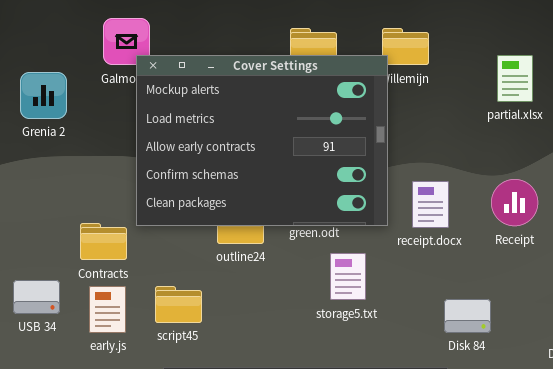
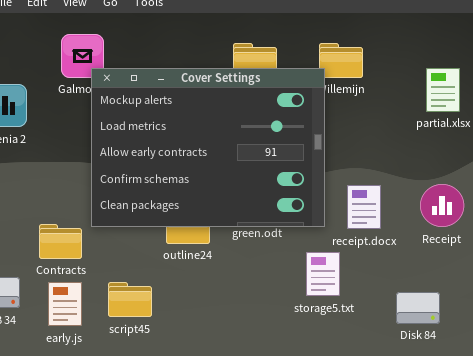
storage5.txt: [330,253,366,300] -> [306,252,340,296], moved
Disk 84: [444,299,491,333] -> [396,292,440,324], moved

